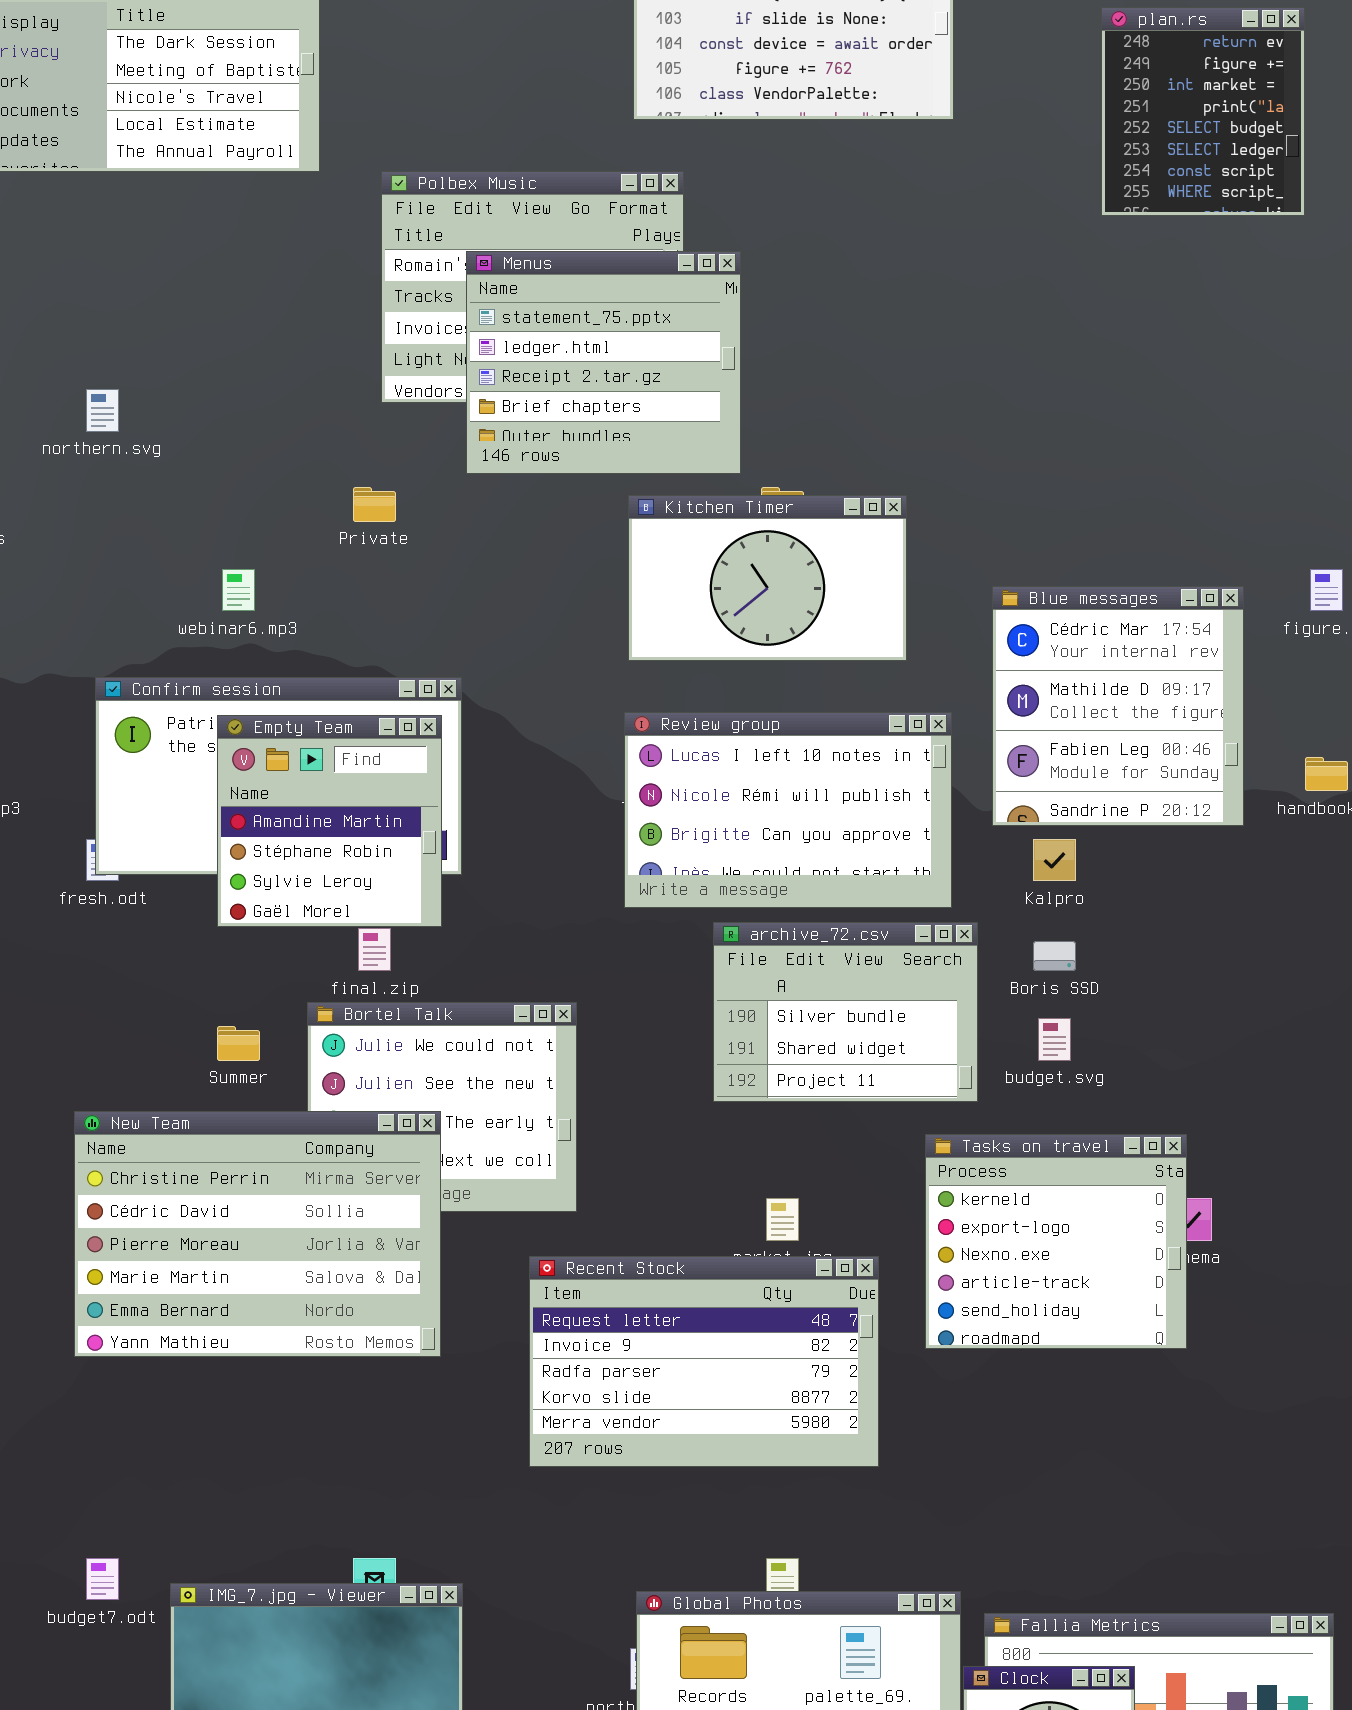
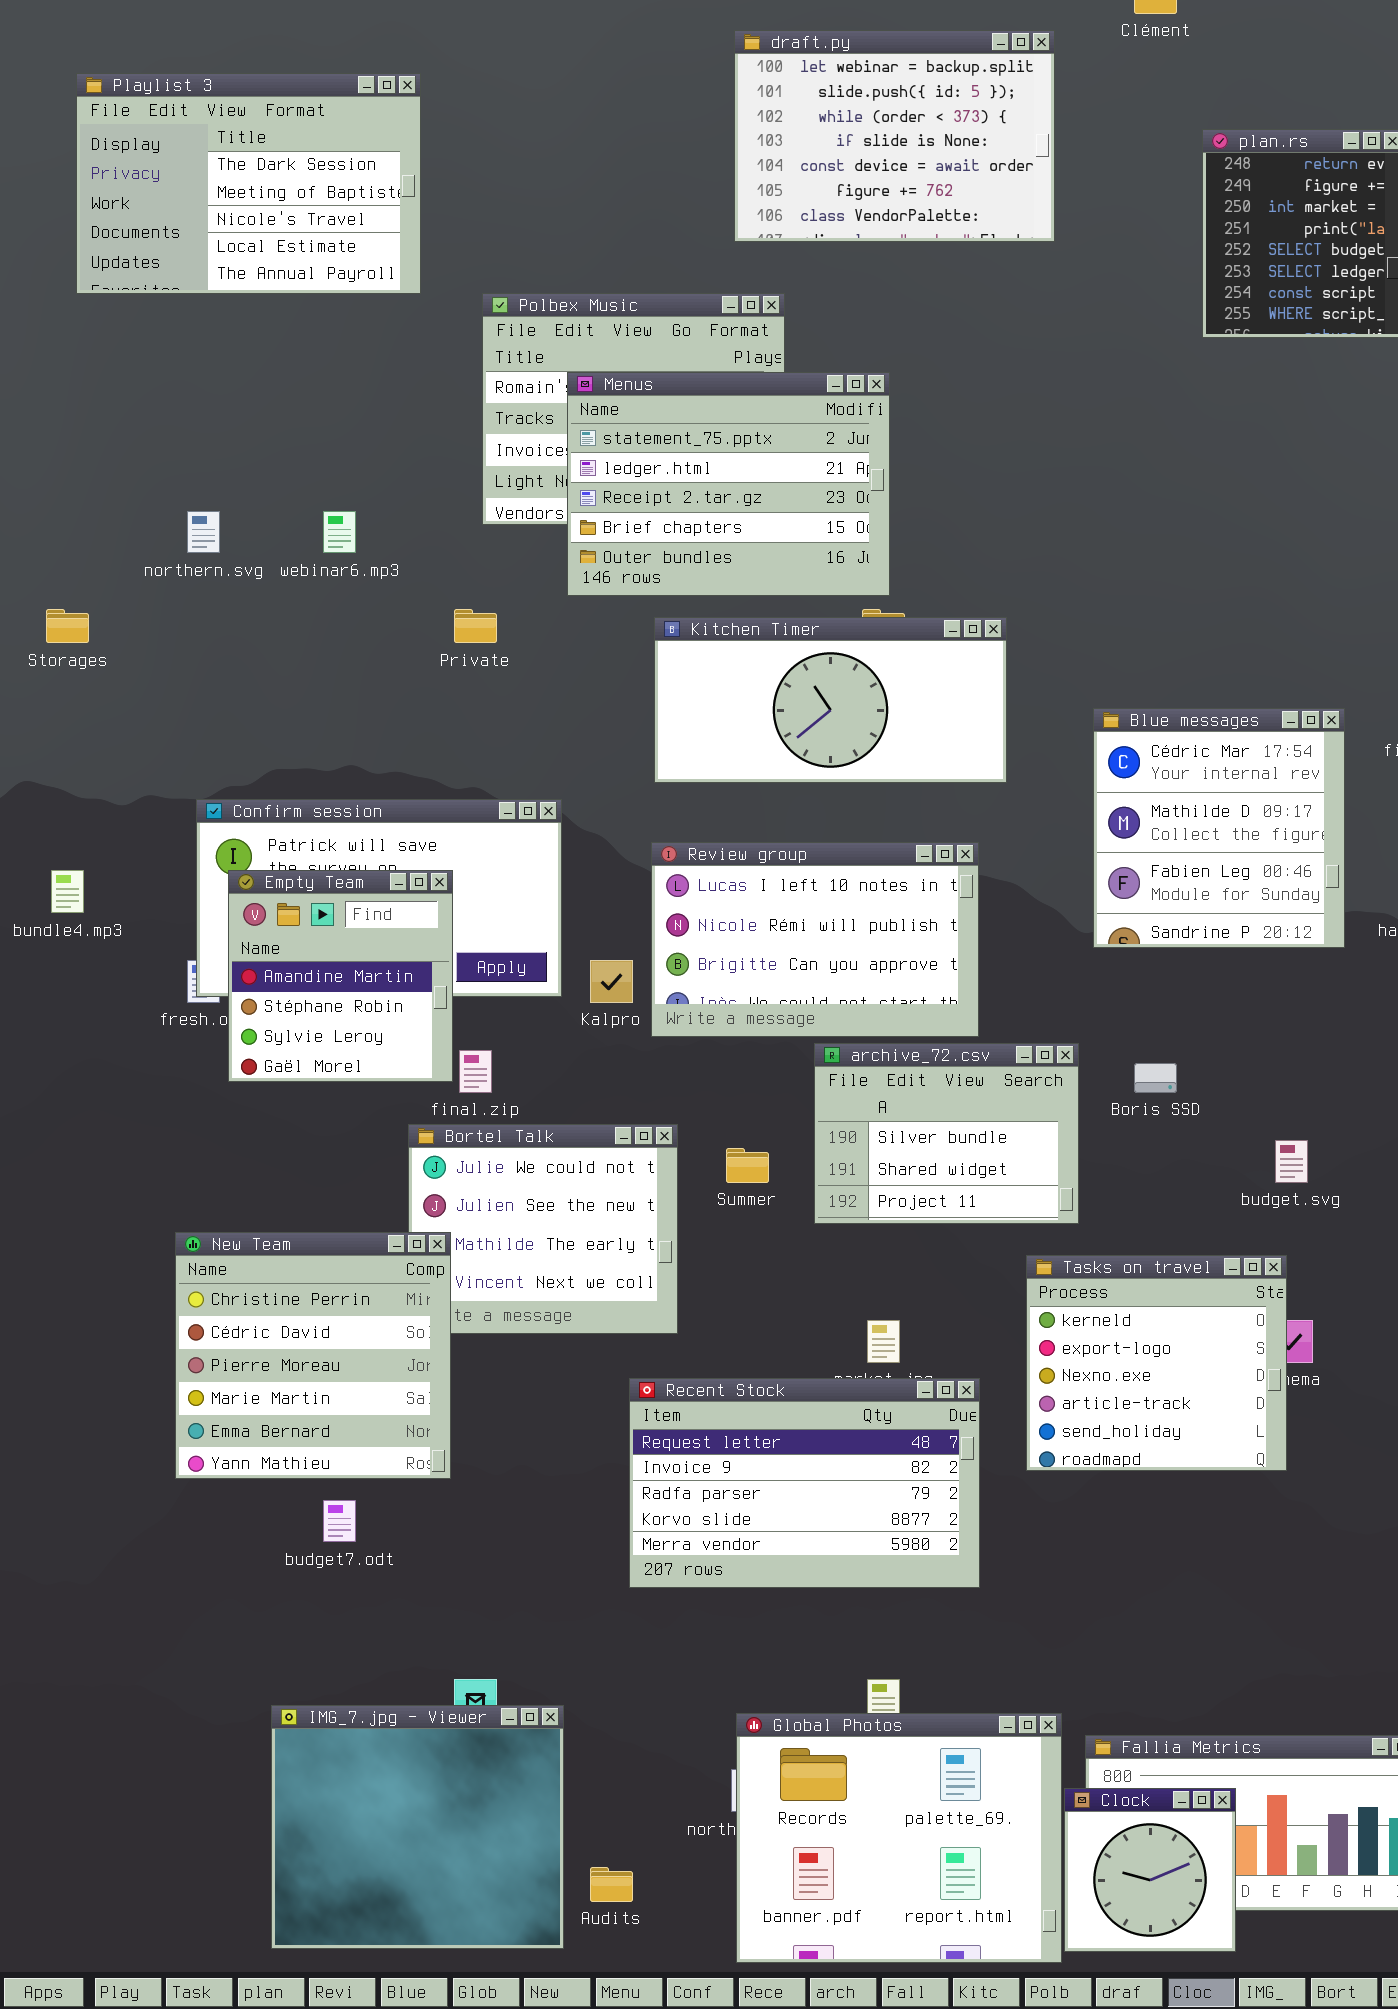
Menus: [466,251,741,474] -> [567,372,890,596], resized
Kitchen Timer: [628,495,907,661] -> [654,617,1007,783], resized
webinar6.mp3: [222,569,255,611] -> [323,511,356,553], moved
Review group: [624,712,952,908] -> [651,842,979,1037], moved
Empty Team: [217,715,442,927] -> [228,870,453,1082], moved
Kalpro: [1033,839,1076,881] -> [590,960,633,1003], moved
budget.svg: [1038,1018,1071,1061] -> [1275,1140,1308,1183], moved
Summer: [217,1026,260,1061] -> [726,1148,769,1183], moved
New Team: [74,1111,441,1357] -> [175,1232,451,1479], resized
budget7.odt: [86,1558,119,1600] -> [323,1500,356,1542], moved

